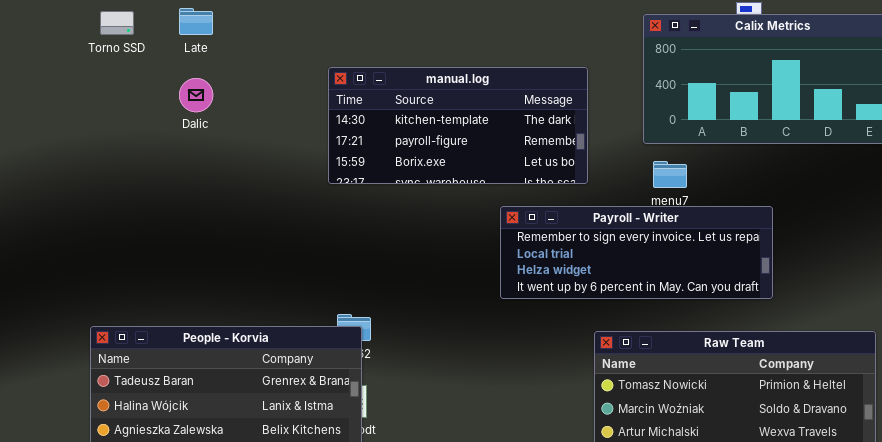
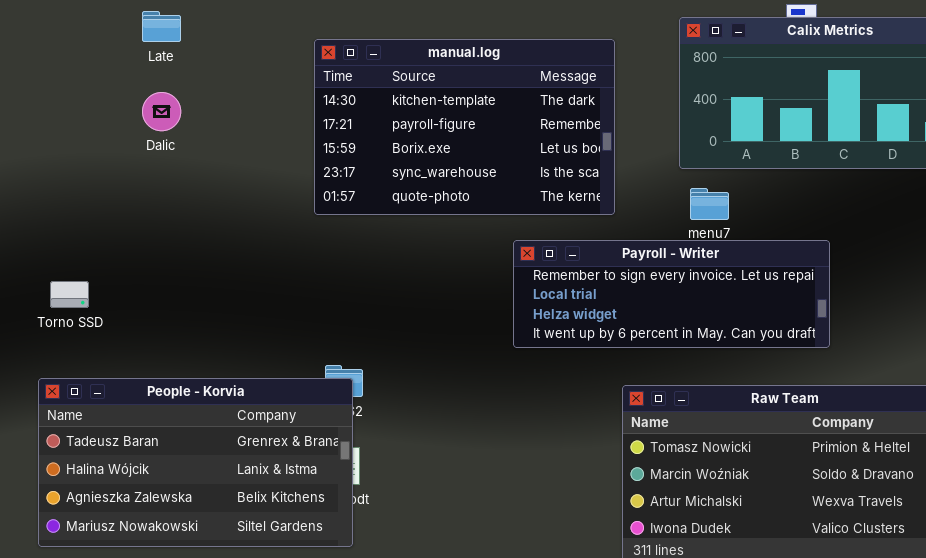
Torno SSD: [100,11,134,35] -> [50,281,89,308], moved
manual.log: [328,67,588,184] -> [314,39,615,215], resized

